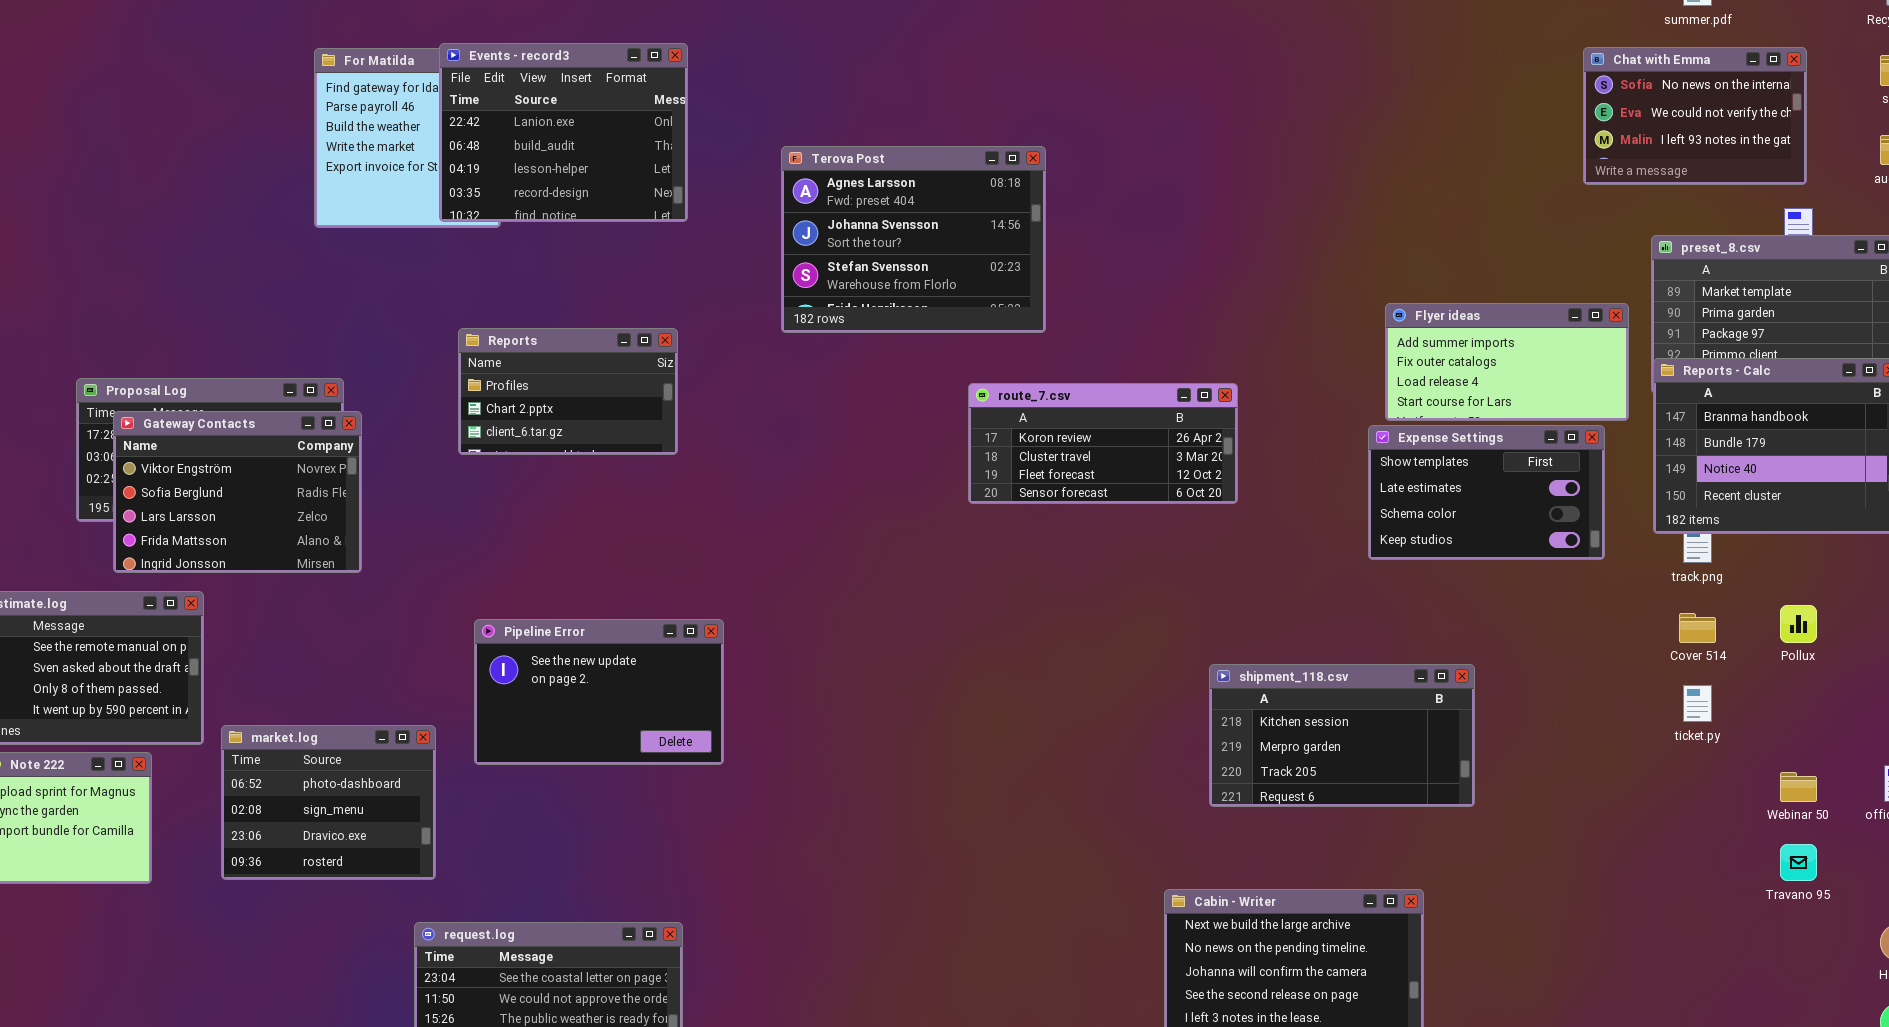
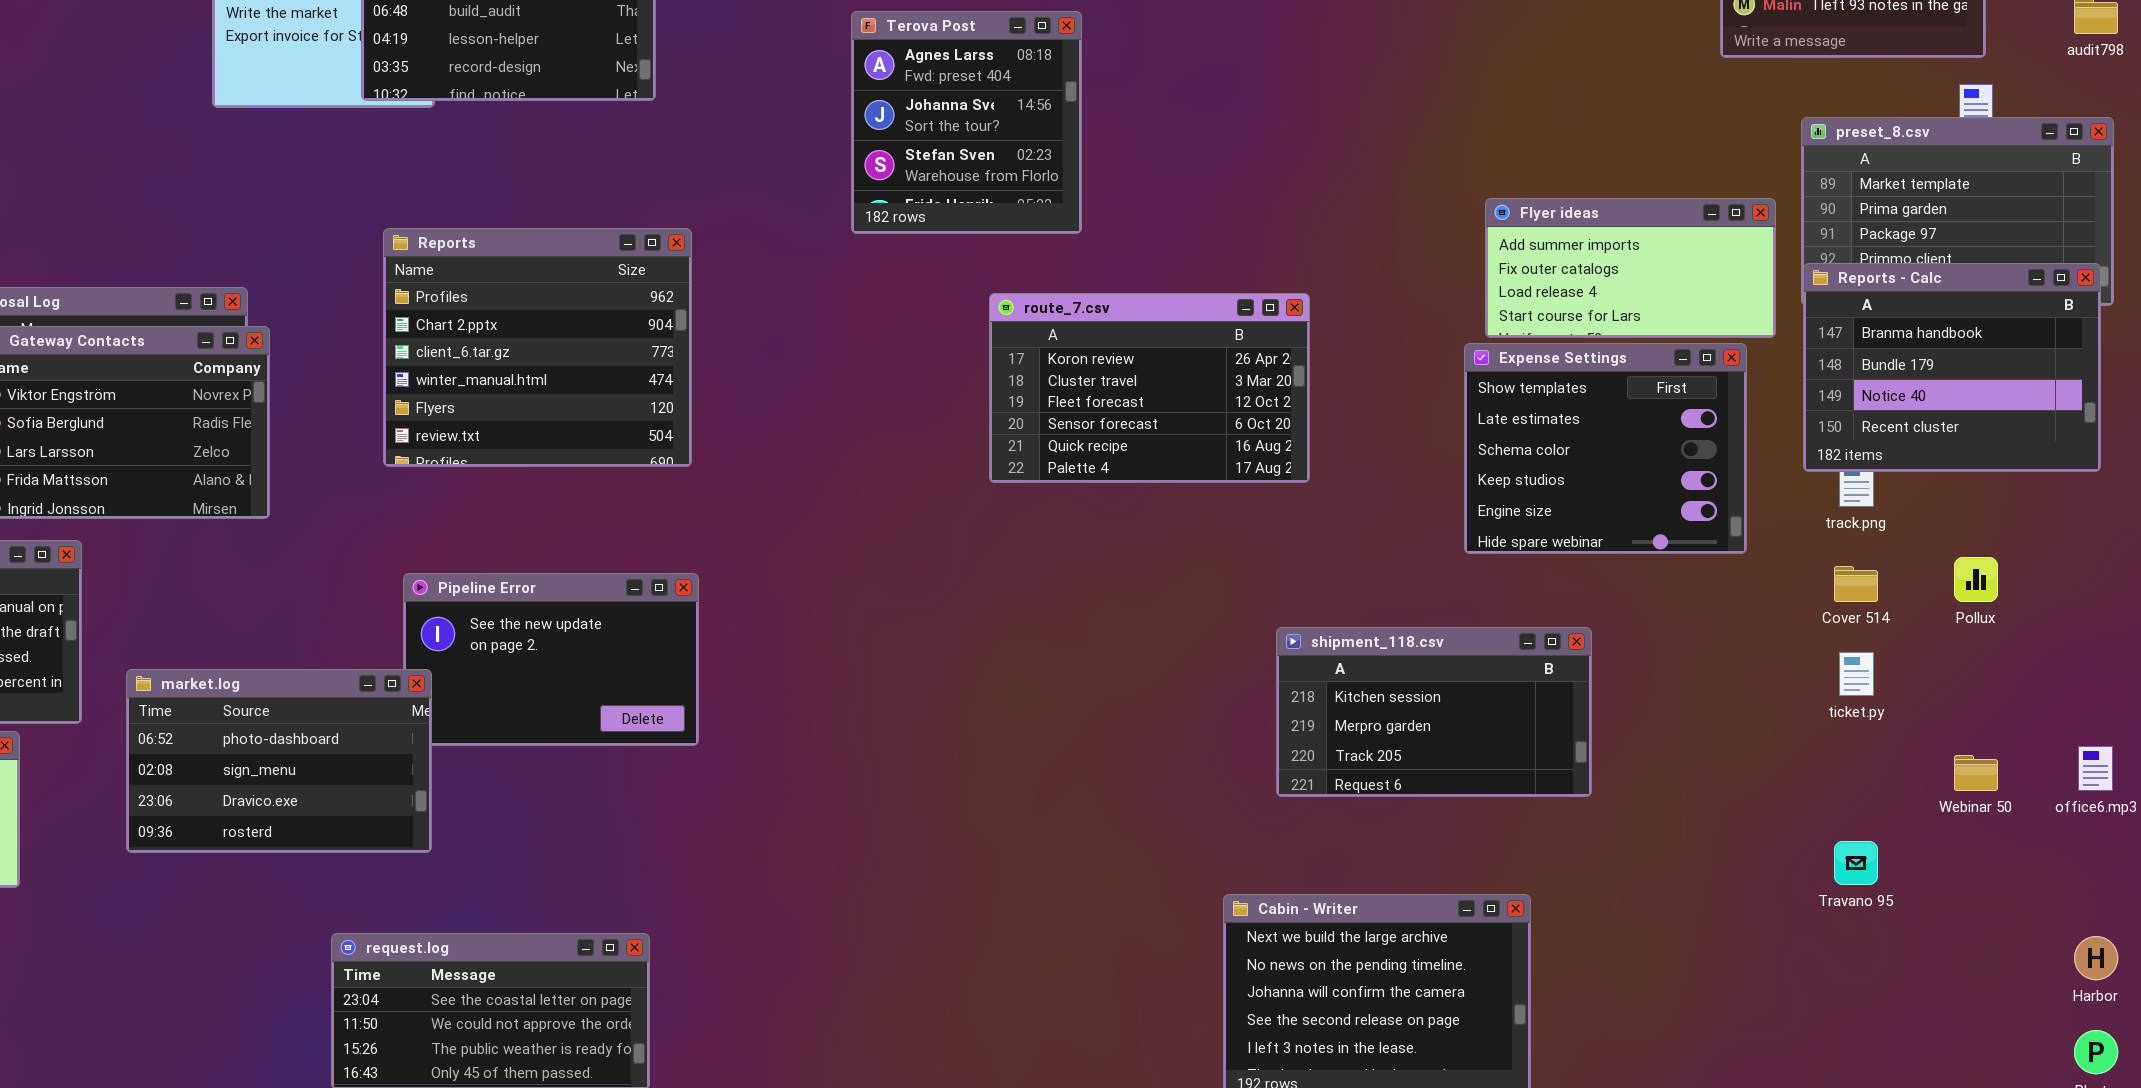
Terova Post: [781,146,1046,333] -> [851,11,1082,234], resized
Reports: [458,328,678,455] -> [383,228,692,467], resized
route_7.csv: [968,383,1238,504] -> [989,293,1310,483], resized
Expense Settings: [1368,425,1605,560] -> [1464,343,1747,554], resized
market.log: [221,725,436,880] -> [126,669,432,853], moved, resized
Travano 95: [1780,844,1817,881] -> [1834,841,1878,885], moved

